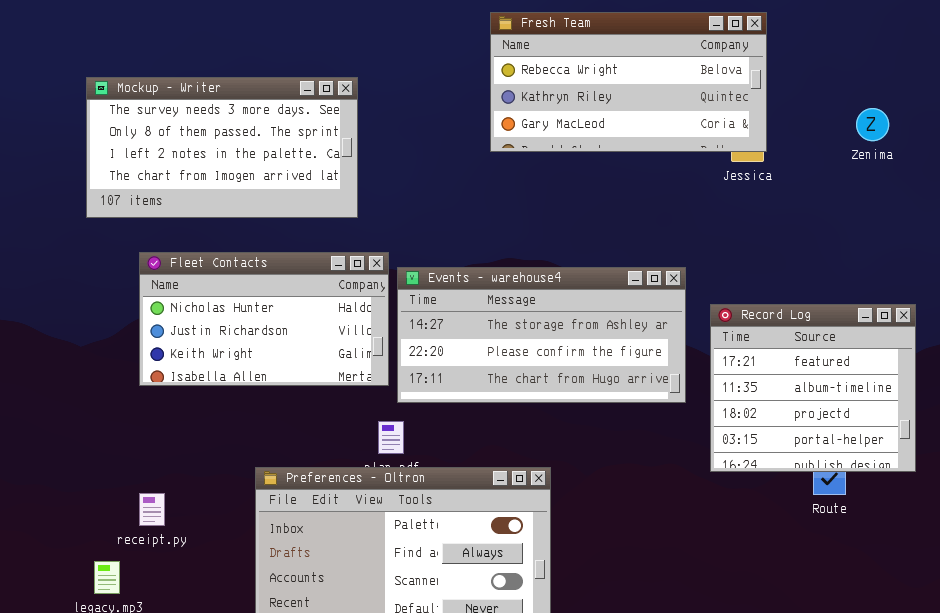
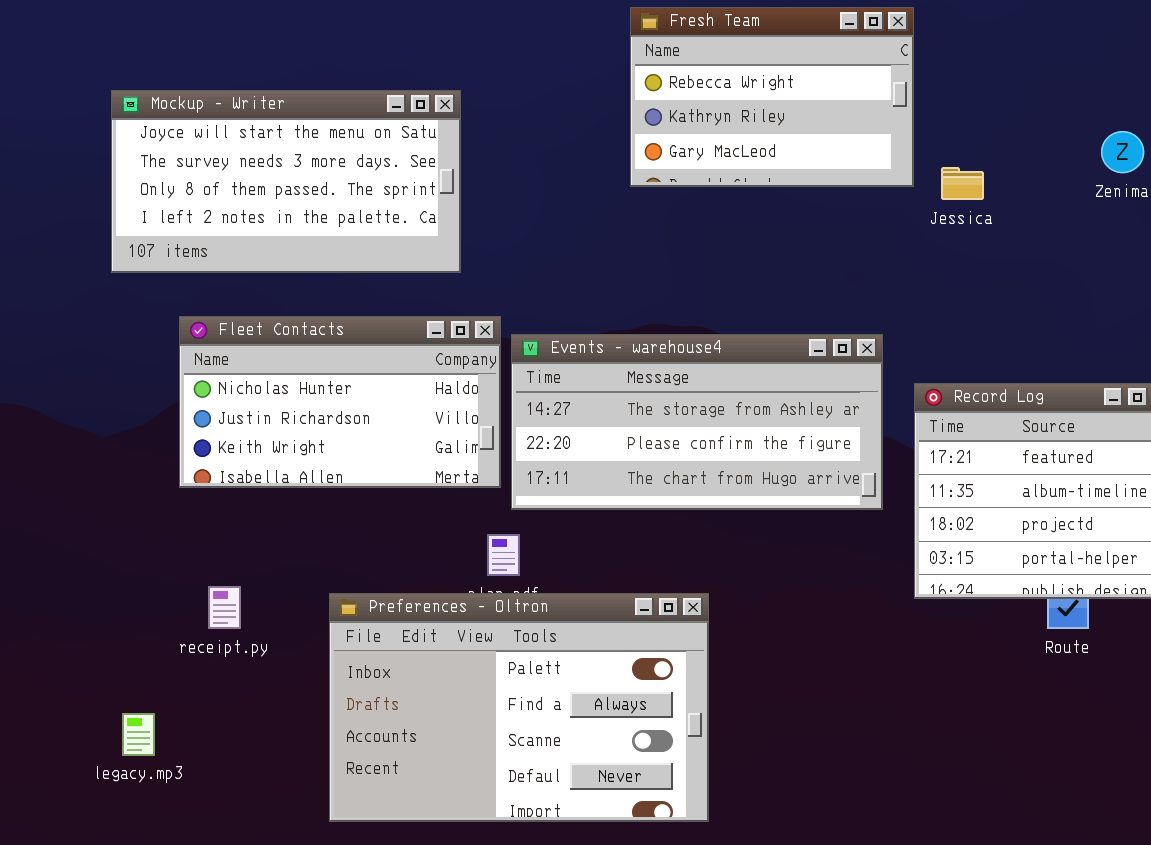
Fresh Team: [490,12,767,152] -> [630,7,914,187], resized
Mockup - Writer: [86,77,358,218] -> [111,90,461,273], scrolled up 1 row
receipt.py: [139,493,165,526] -> [208,586,241,629], moved

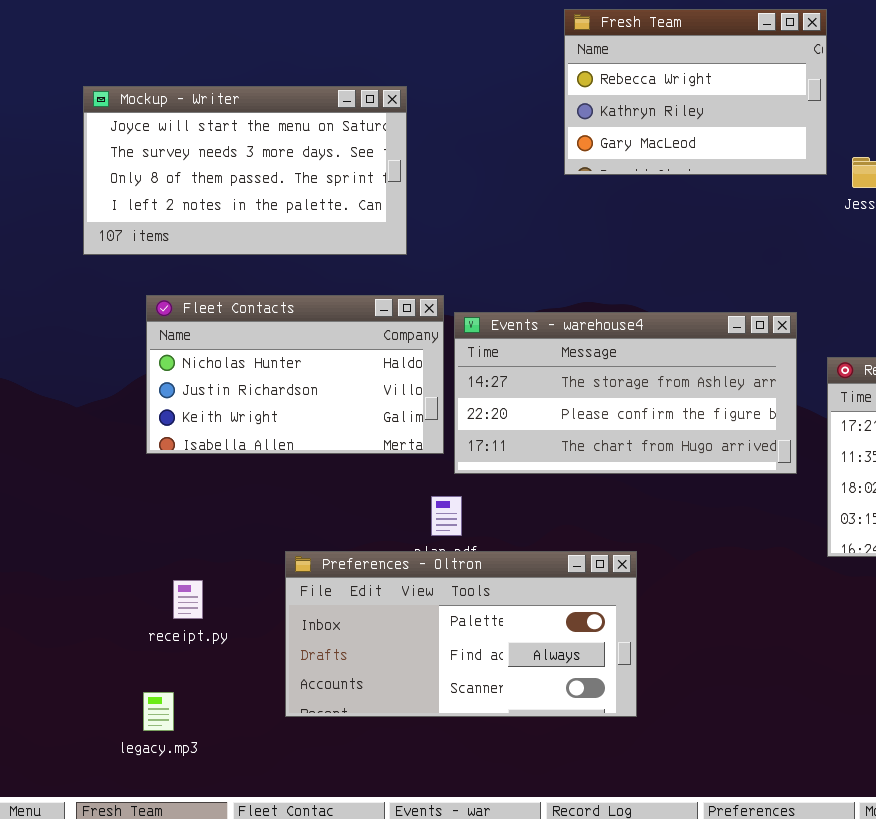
receipt.py: [208,586,241,629] -> [173,580,203,619], moved
Preferences - Oltron: [329,593,709,822] -> [285,551,637,717], resized
legacy.mp3: [122,713,155,756] -> [143,692,174,731], moved

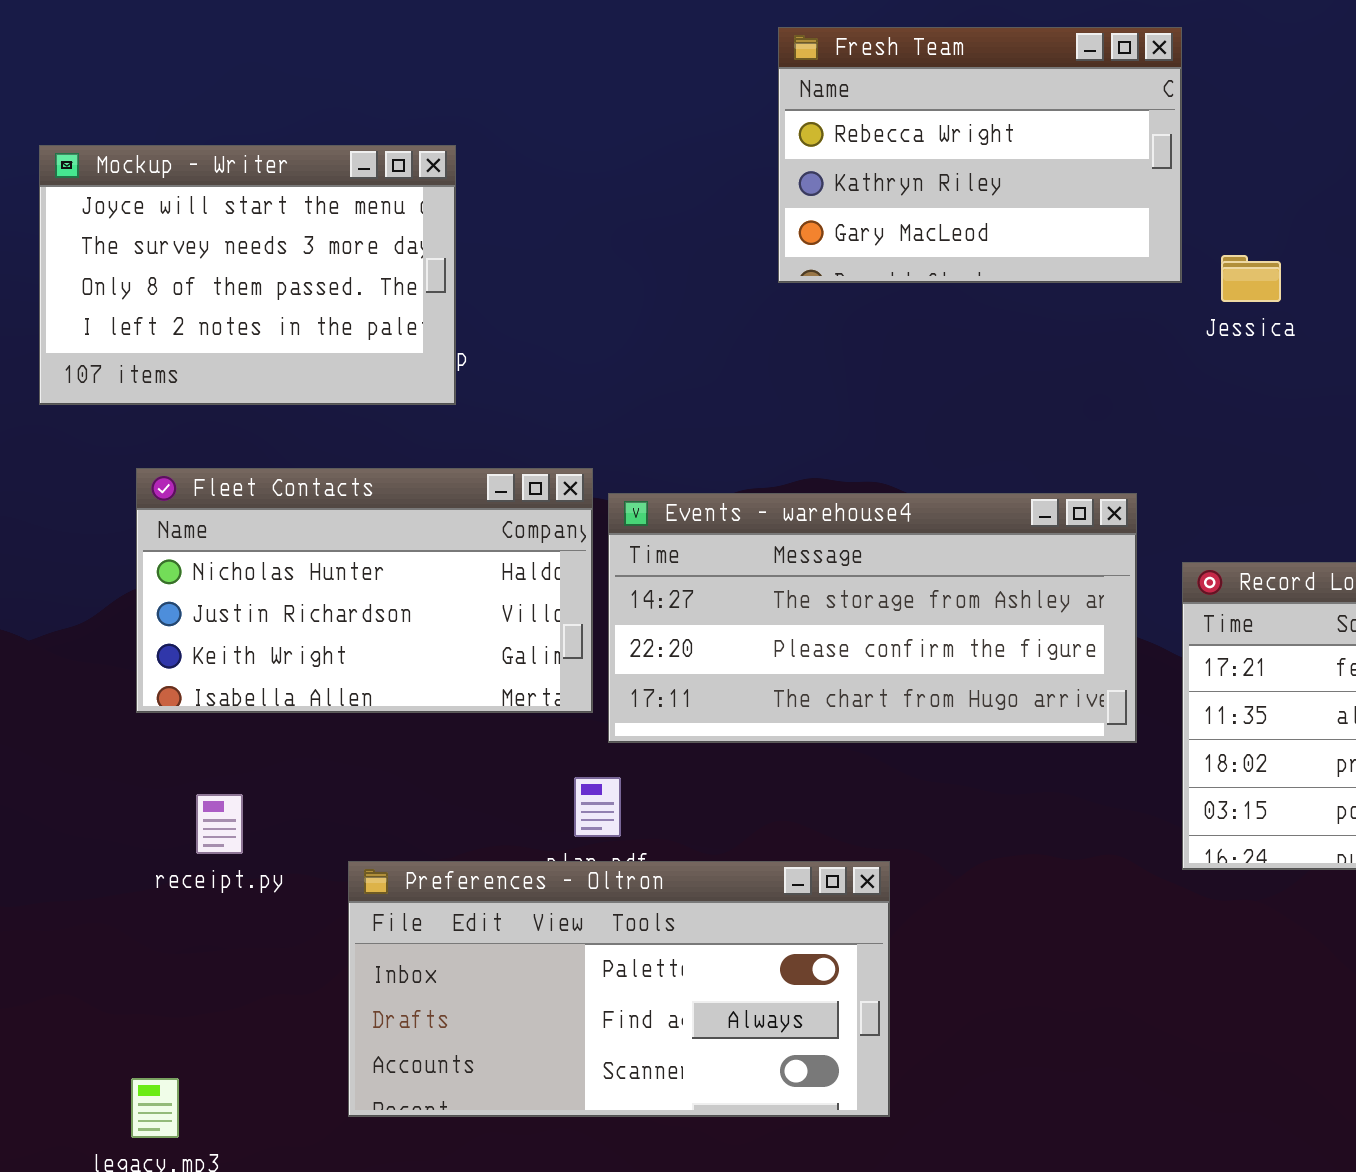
Mockup - Writer: [83,86,407,255] -> [39,145,456,405], resized
receipt.py: [173,580,203,619] -> [196,794,243,854], moved

